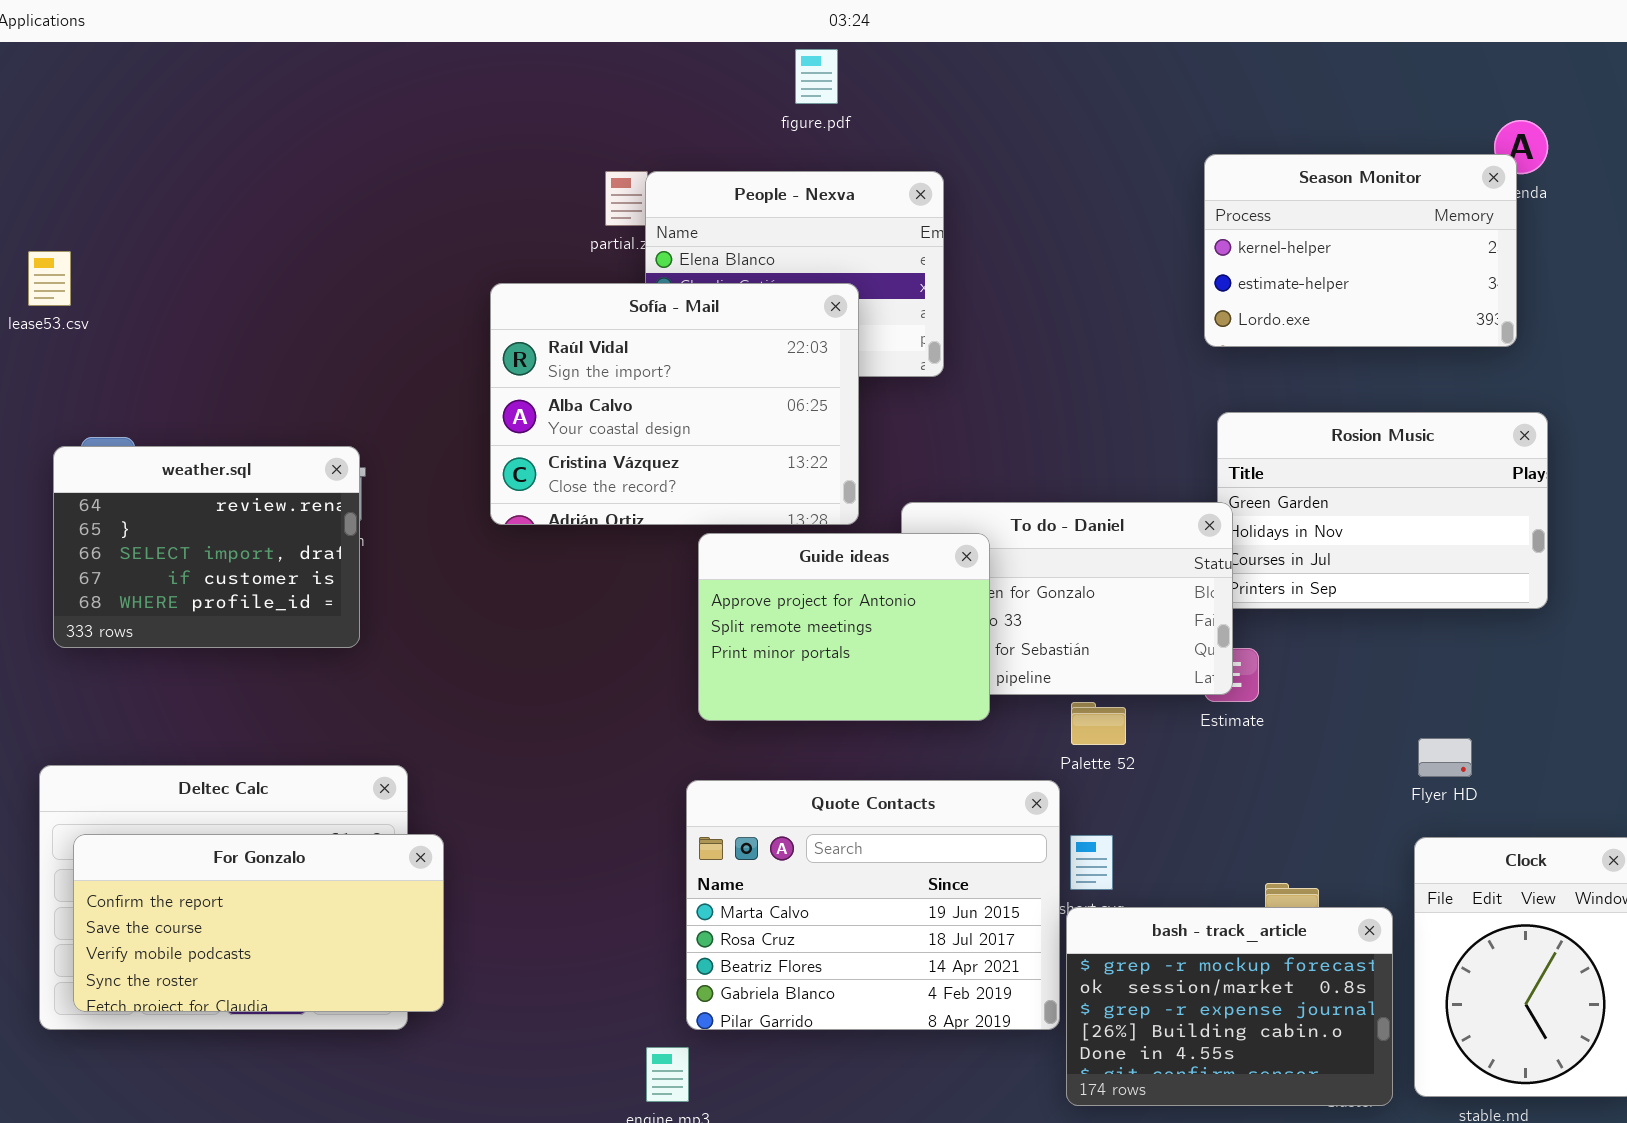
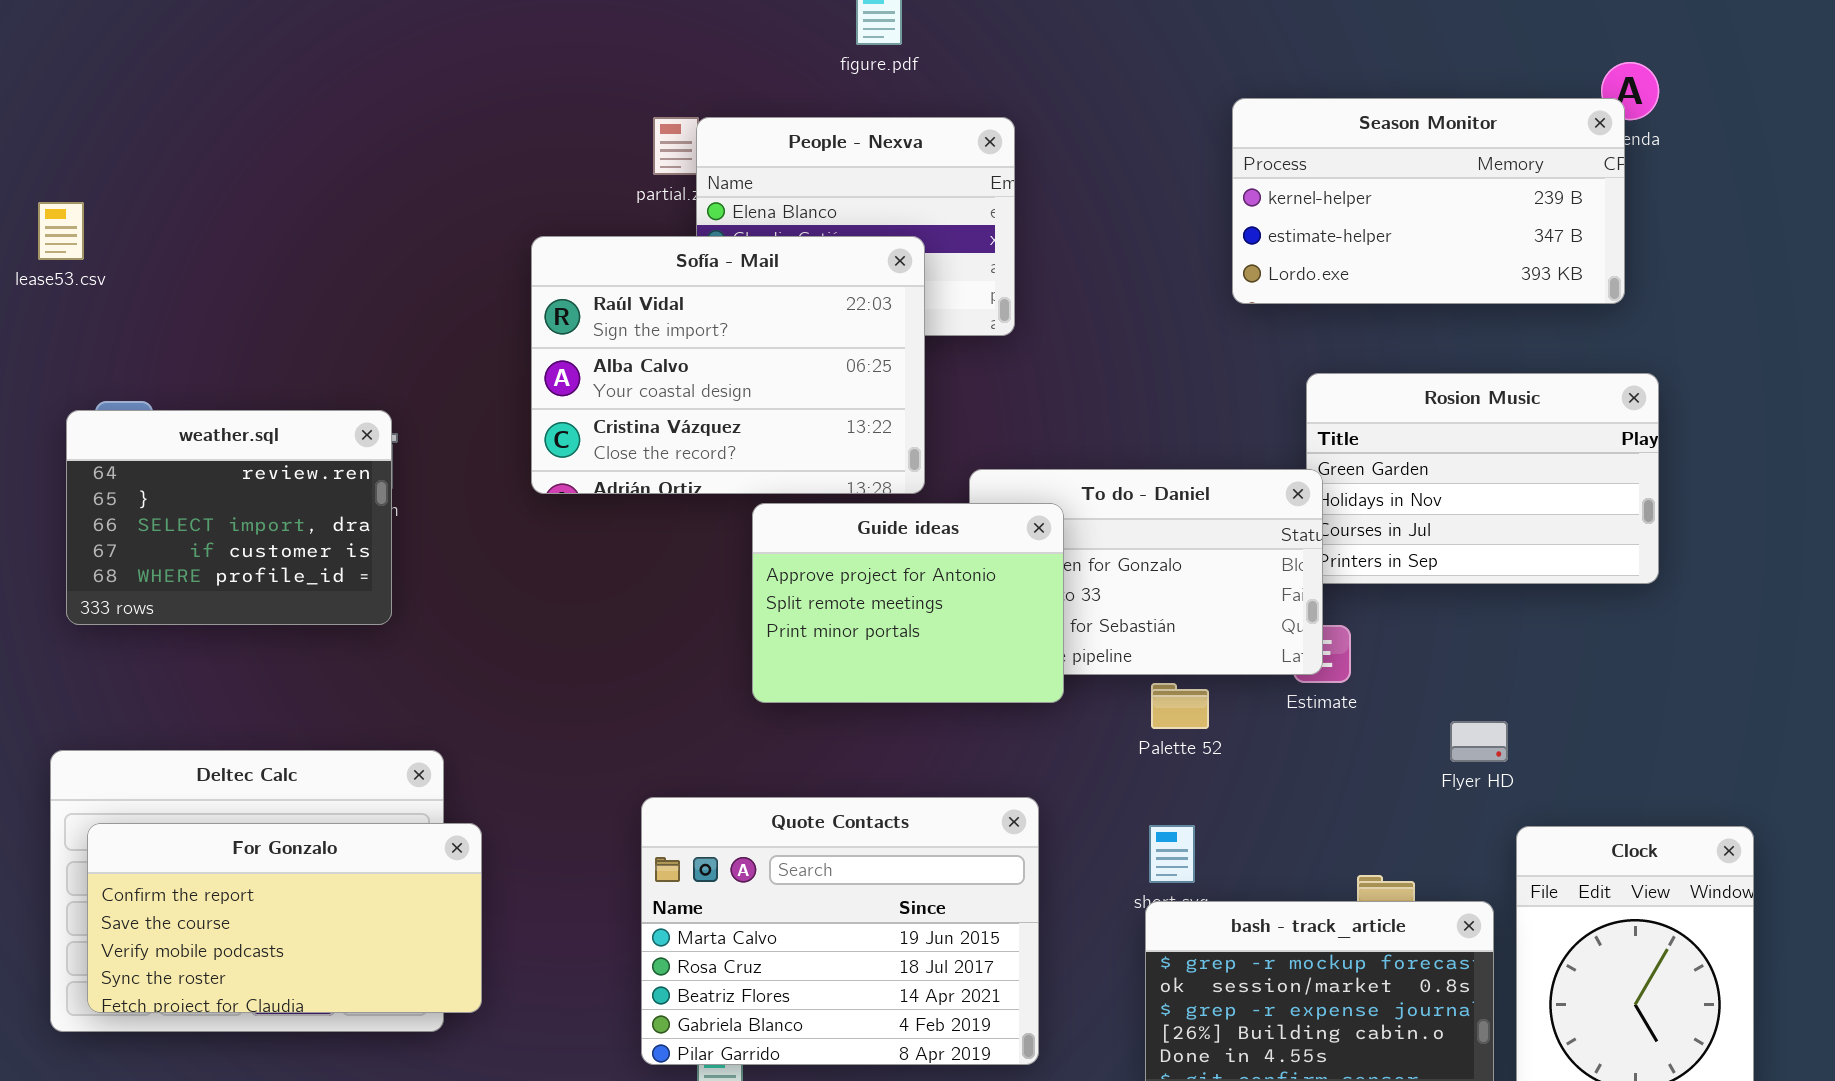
Season Monitor: [1204,154,1517,347] -> [1232,98,1625,304], resized
Flyer HD: [1418,738,1472,777] -> [1450,721,1508,762], moved
Quote Contacts: [686,780,1060,1030] -> [641,797,1039,1065], moved

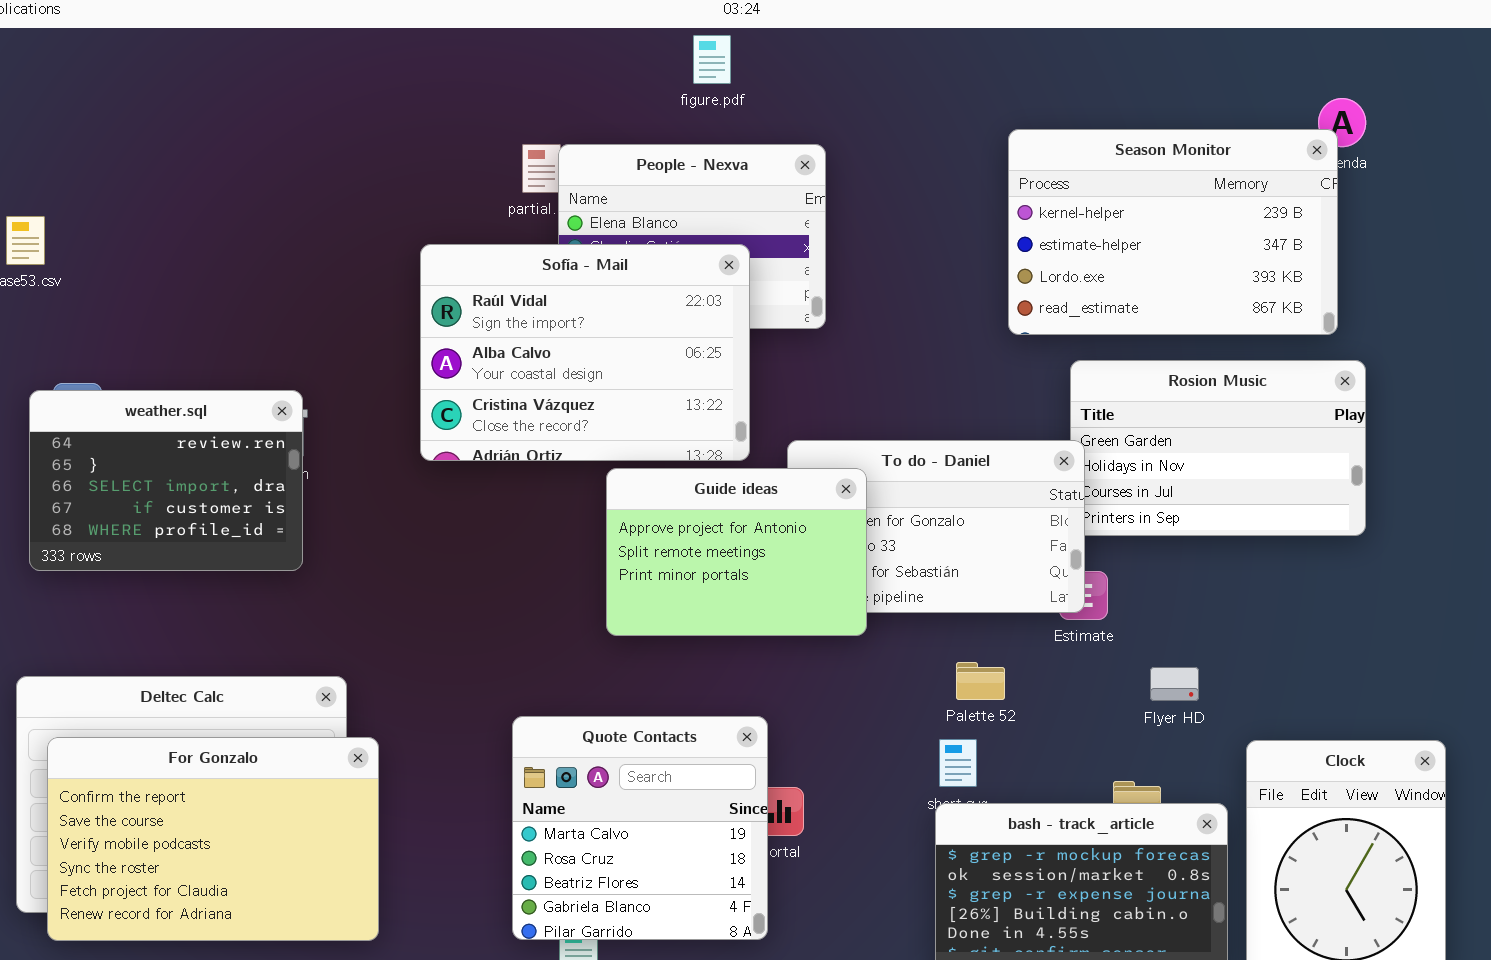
Season Monitor: [1232,98,1625,304] -> [1008,129,1338,335], resized
Palette 52: [1151,683,1209,729] -> [956,662,1005,700], moved
Flyer HD: [1450,721,1508,762] -> [1150,667,1199,701], moved
Quote Contacts: [641,797,1039,1065] -> [512,716,768,940], resized
For Gonzalo: [87,823,482,1013] -> [47,737,379,941], resized

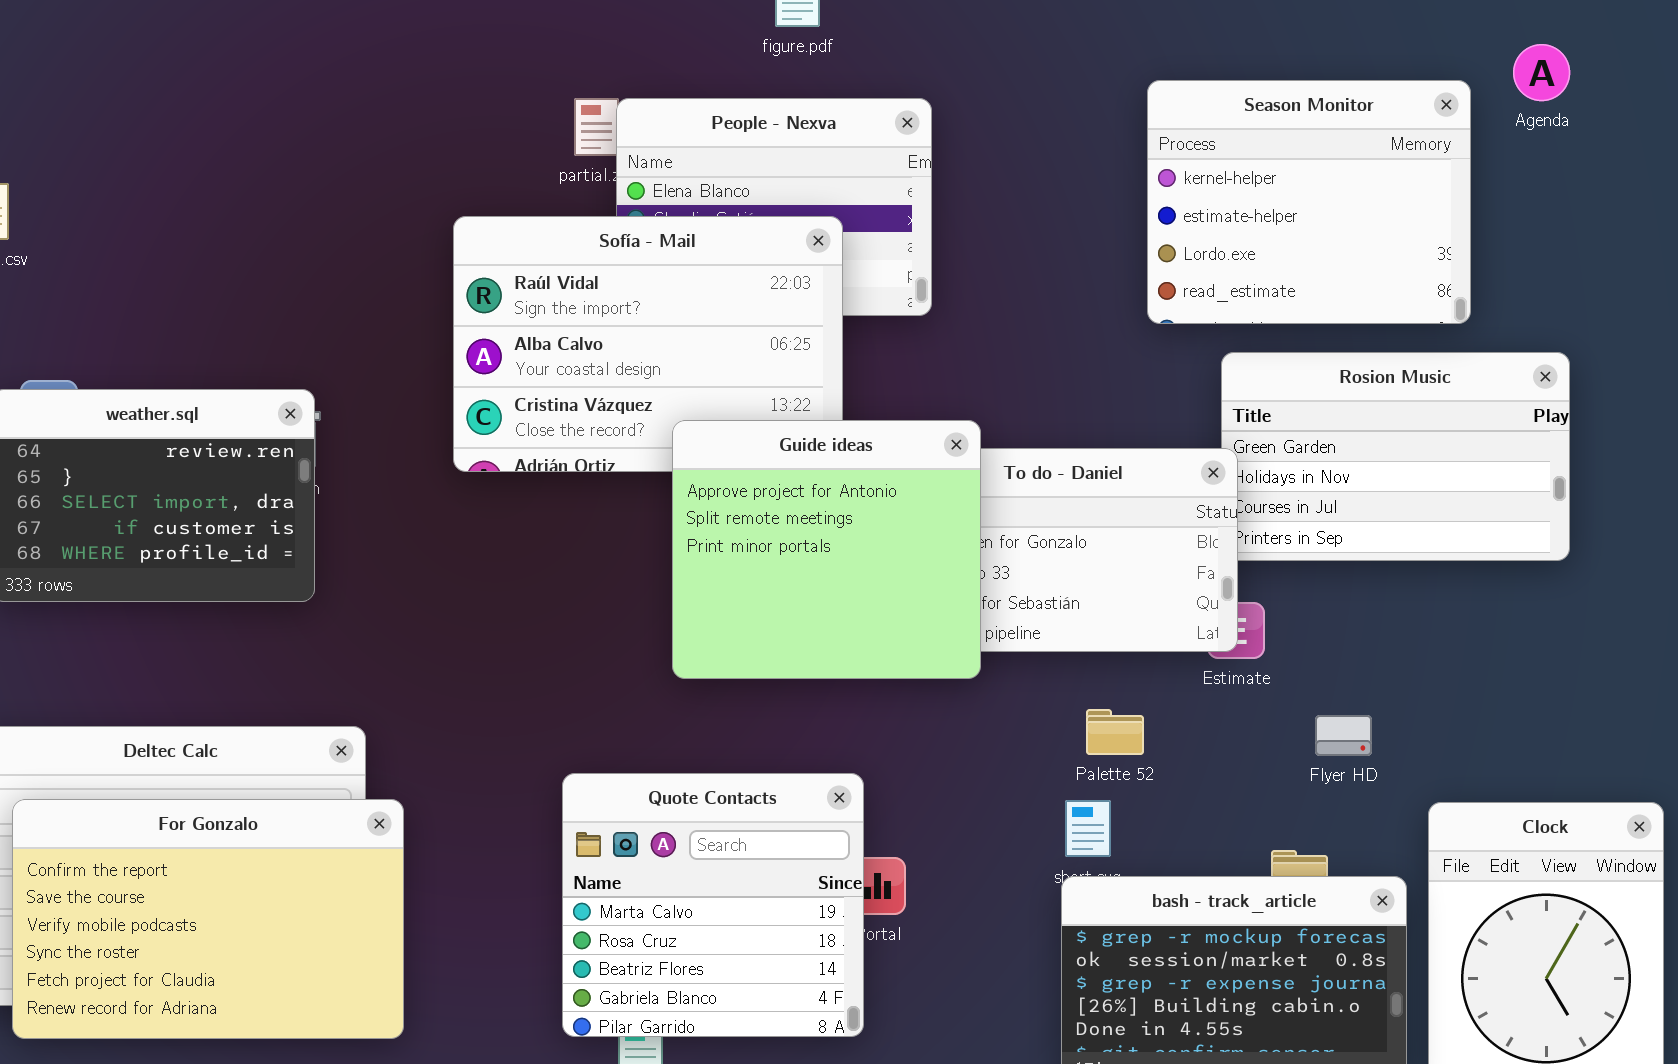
Season Monitor: [1008,129,1338,335] -> [1147,80,1471,324], resized
Guide ideas: [606,468,867,636] -> [672,420,981,679], resized

